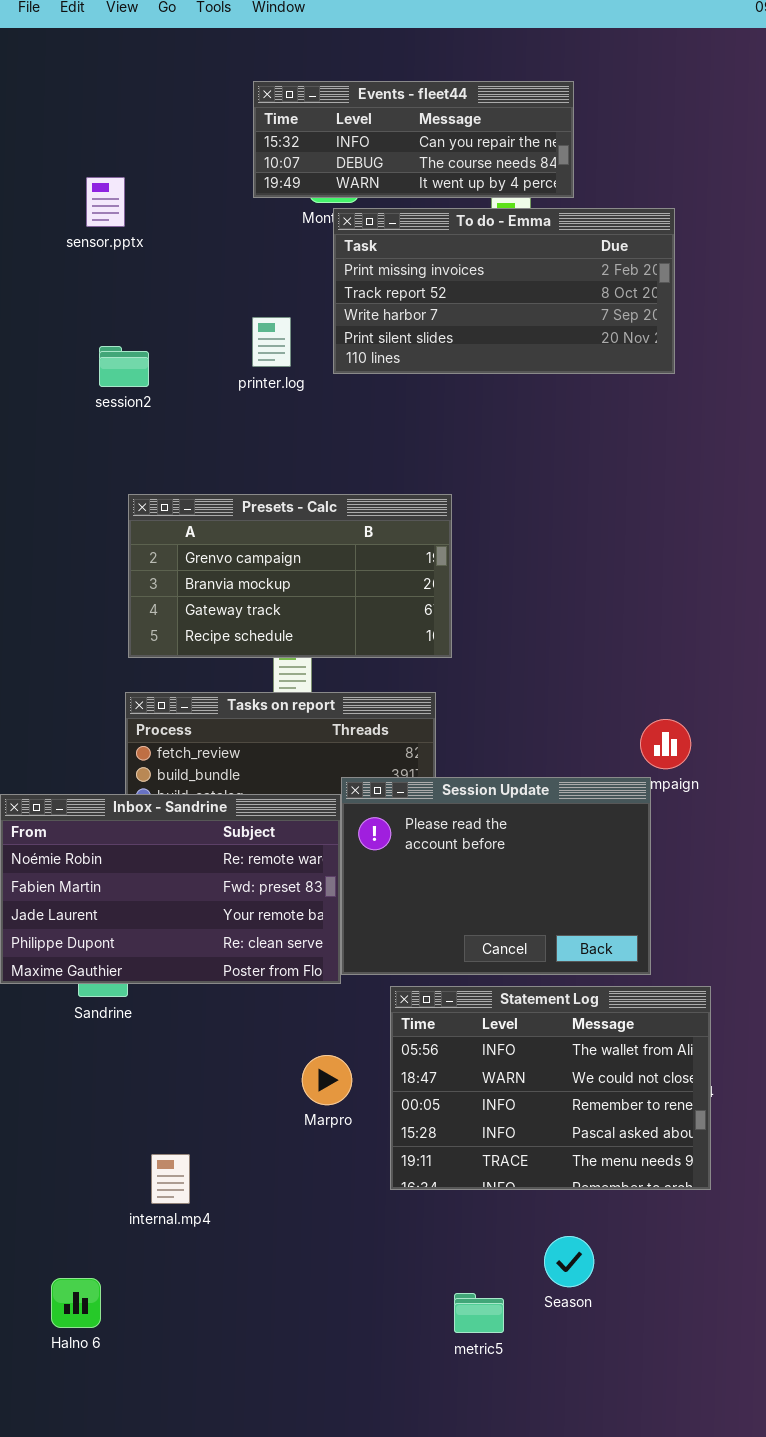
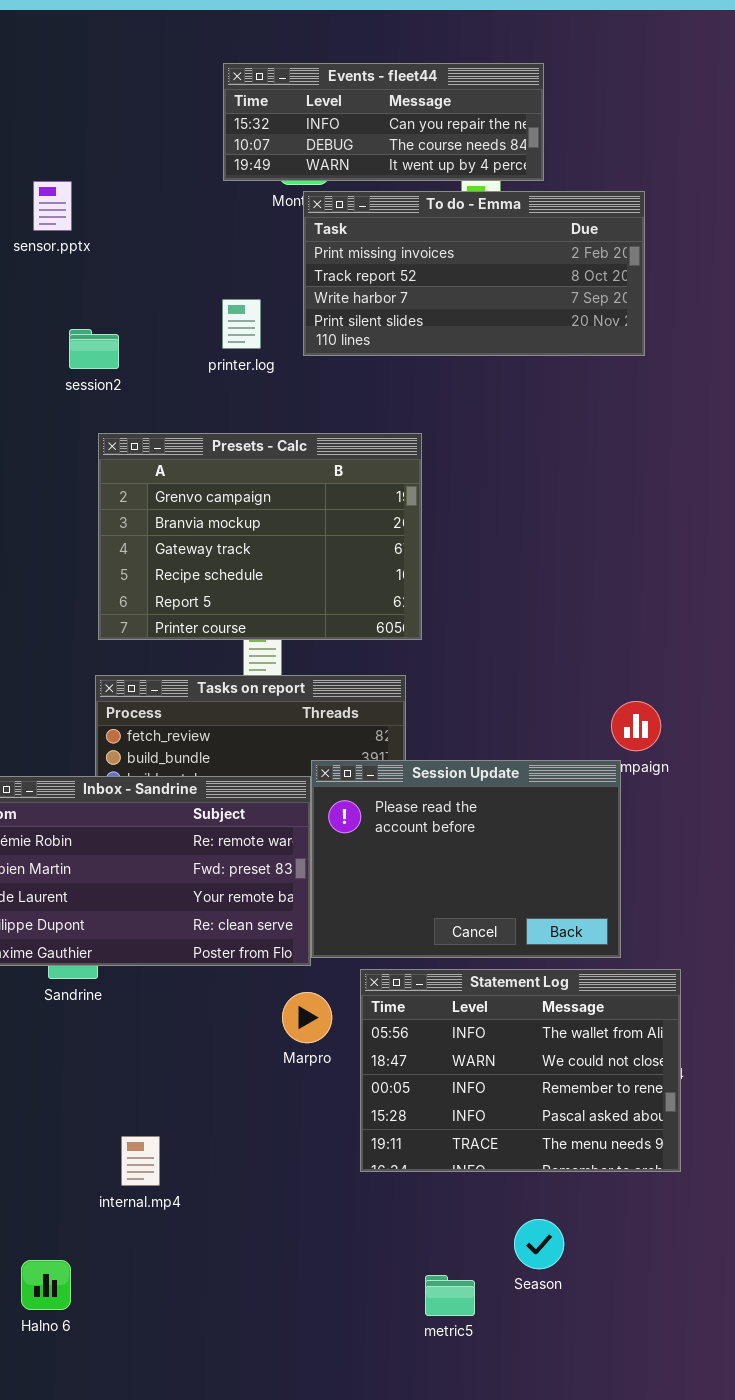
sensor.pptx: [86,177,125,227] -> [33,181,72,231], moved
Presets - Calc: [128,494,452,658] -> [98,433,422,640], resized
Marpro: [302,1055,352,1105] -> [282,992,332,1043], moved

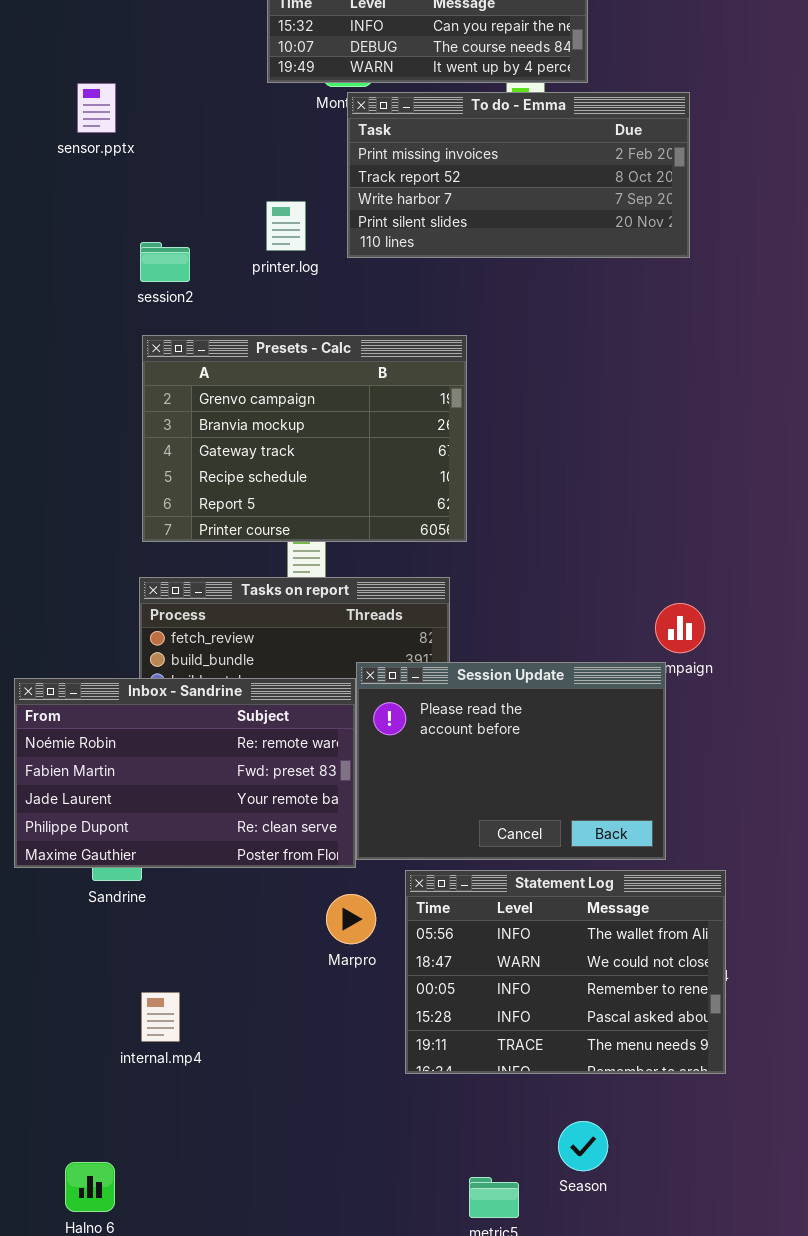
session2: [69,329,119,369] -> [140,242,190,282], moved
internal.mp4: [121,1136,160,1186] -> [141,992,180,1042], moved

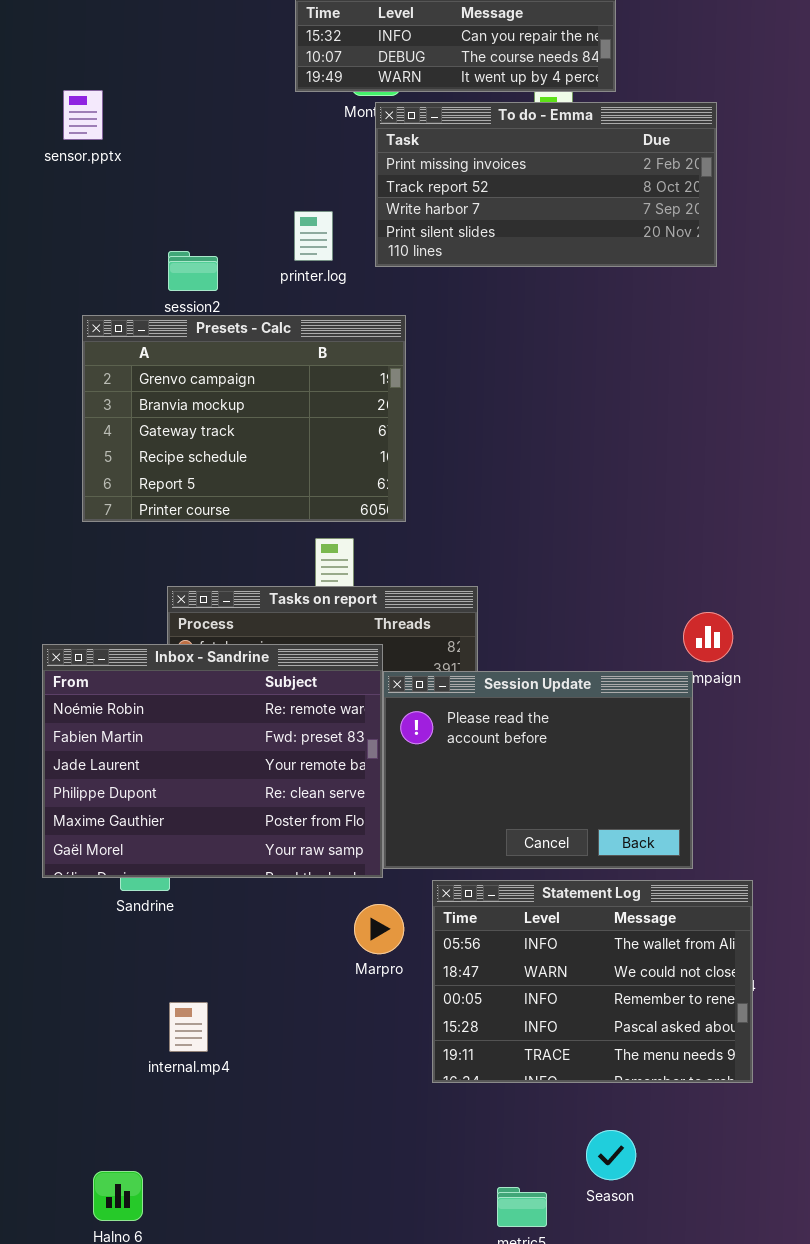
sensor.pptx: [77,83,116,133] -> [63,90,103,140], moved
Presets - Calc: [142,335,467,542] -> [82,315,406,522], moved
Inbox - Sandrine: [14,678,356,868] -> [42,644,383,878], resized

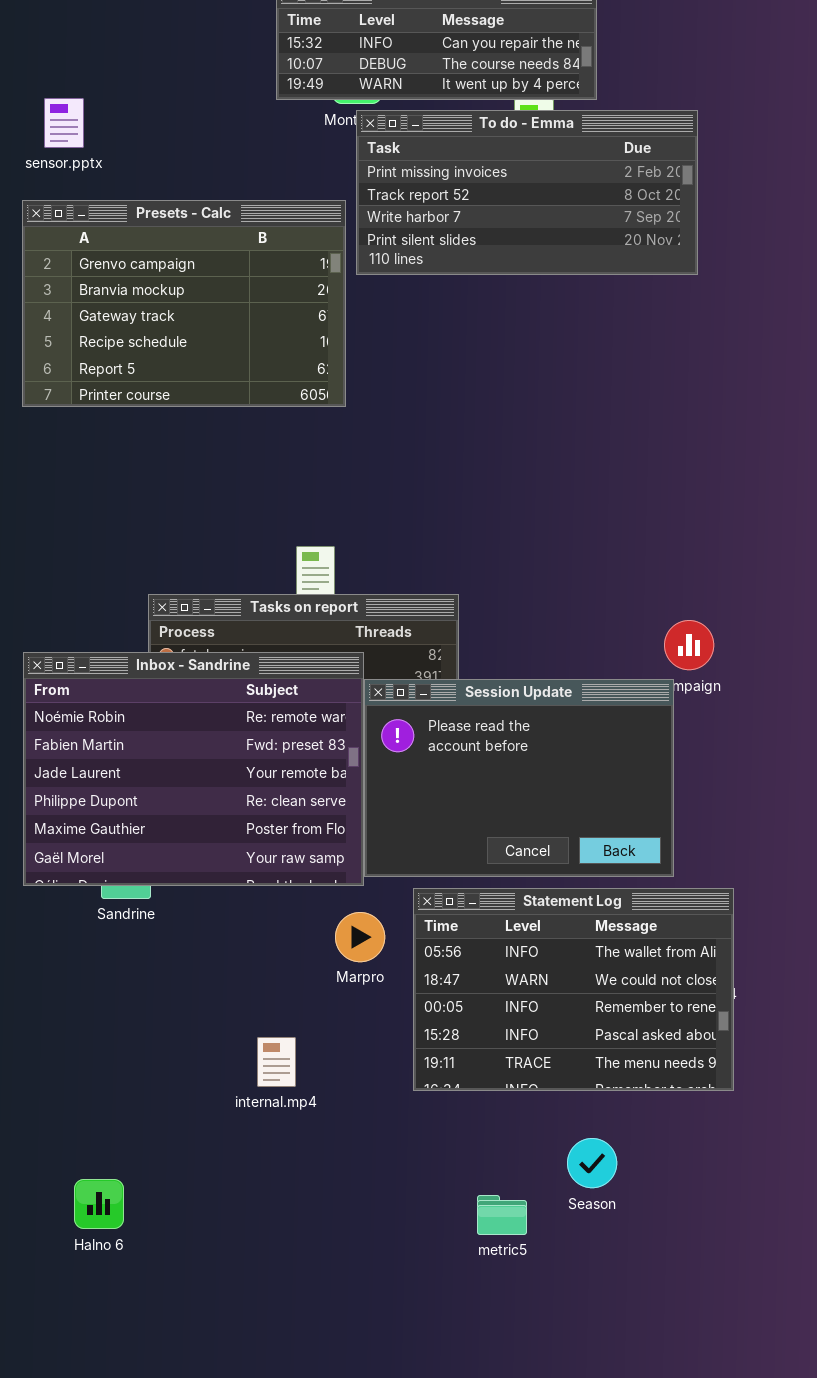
Presets - Calc: [82,315,406,522] -> [22,200,346,407], moved
internal.mp4: [169,1002,208,1052] -> [257,1037,296,1087], moved

